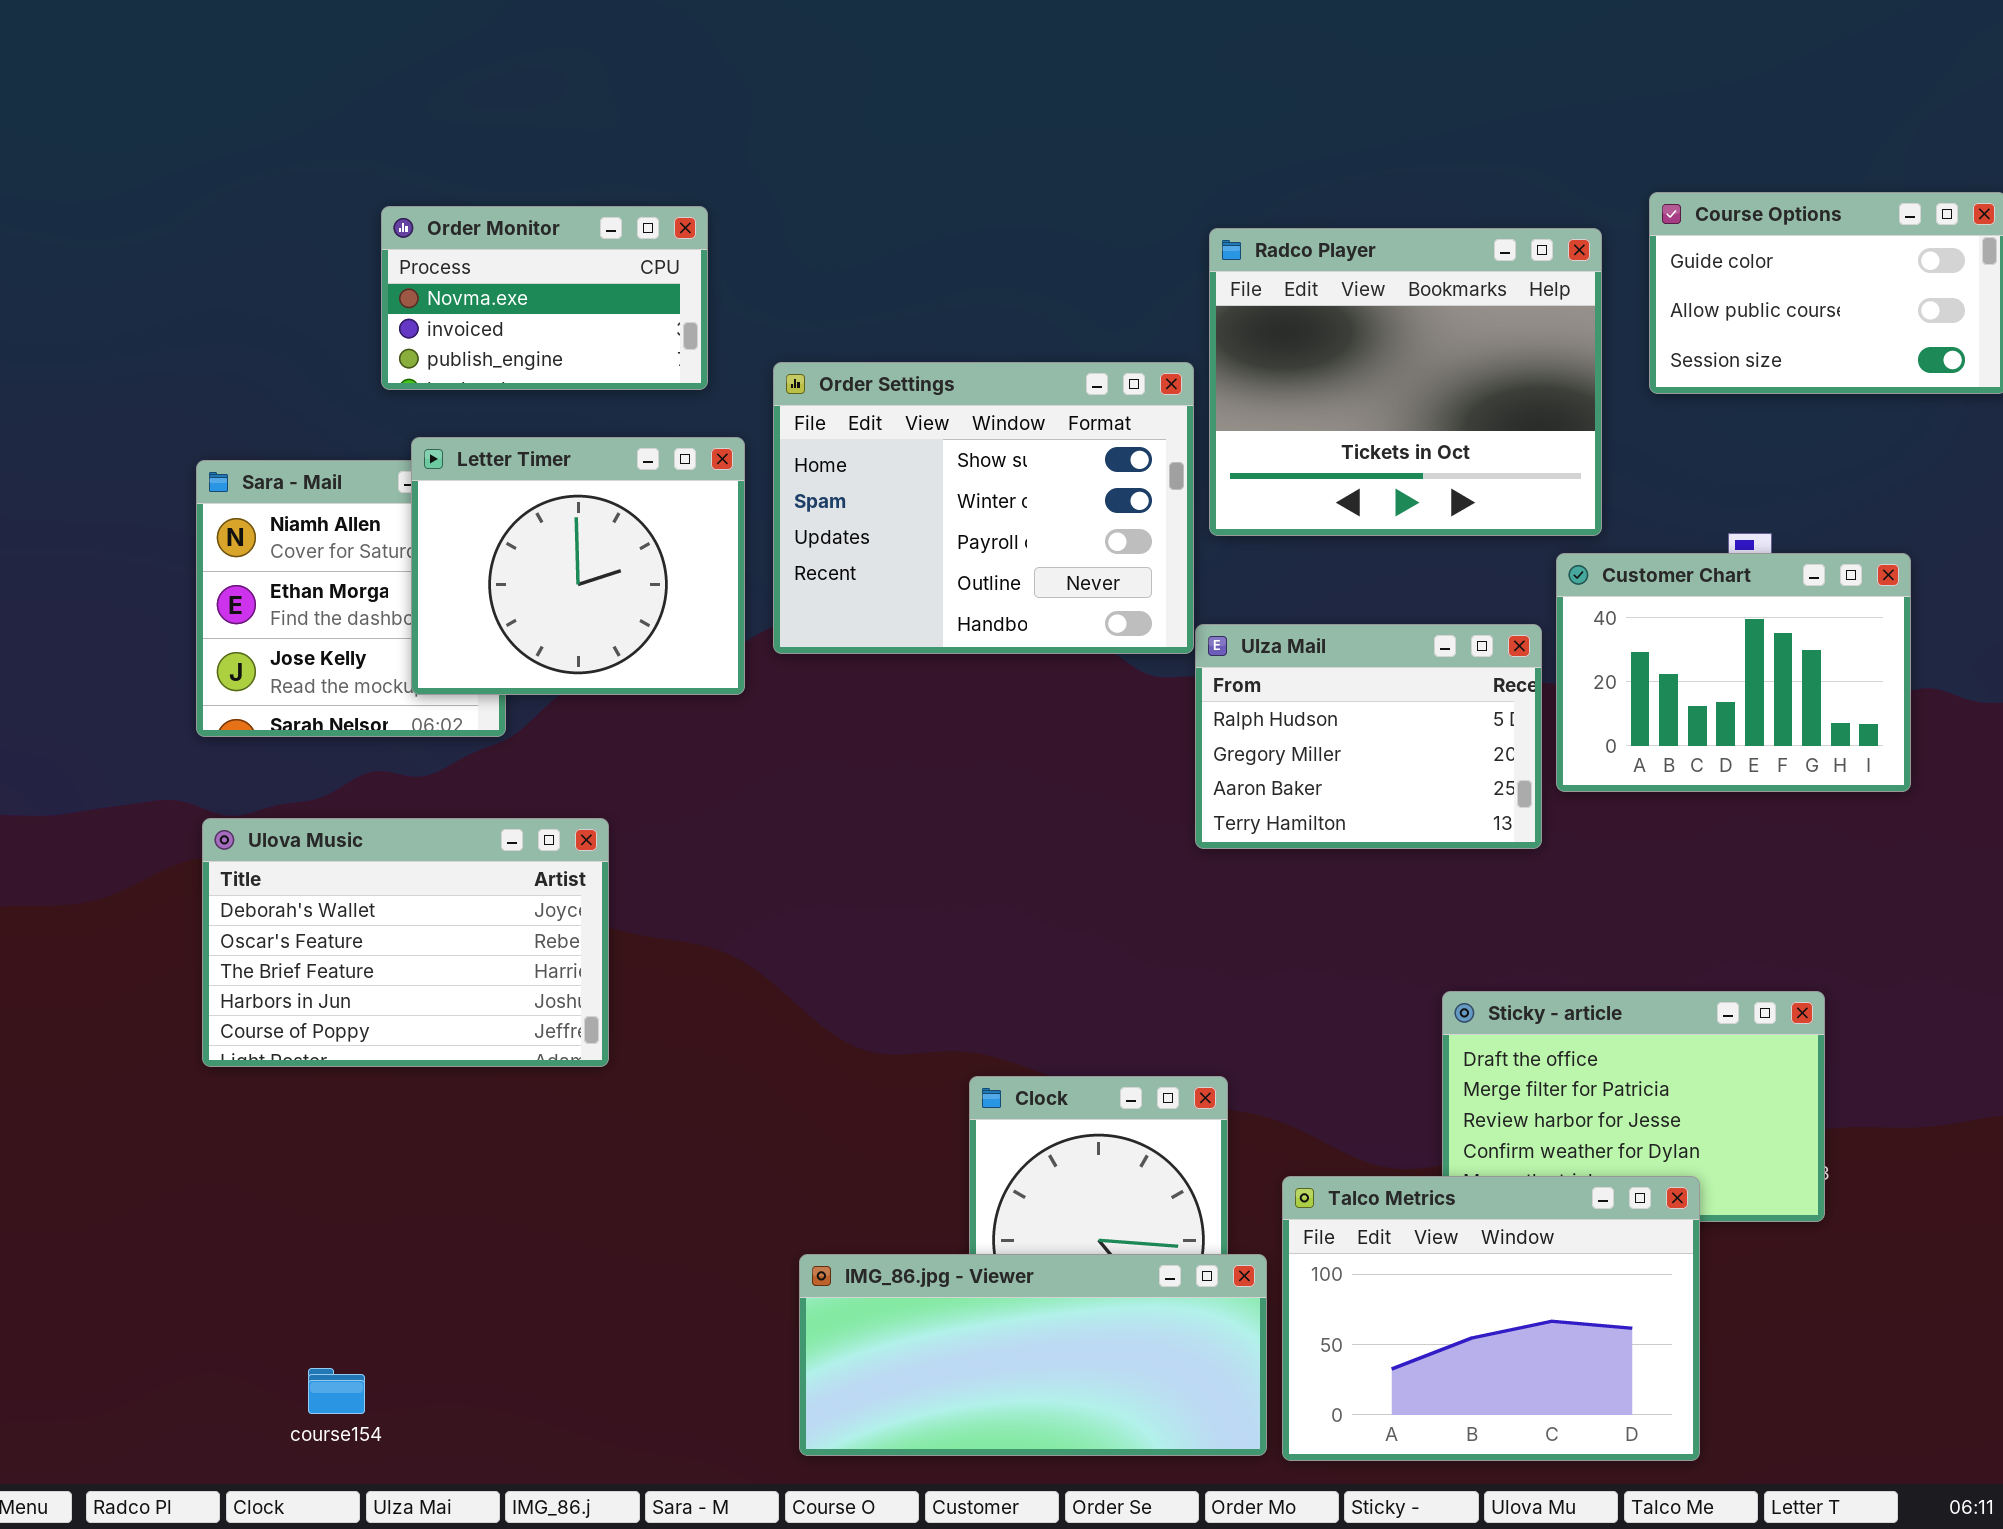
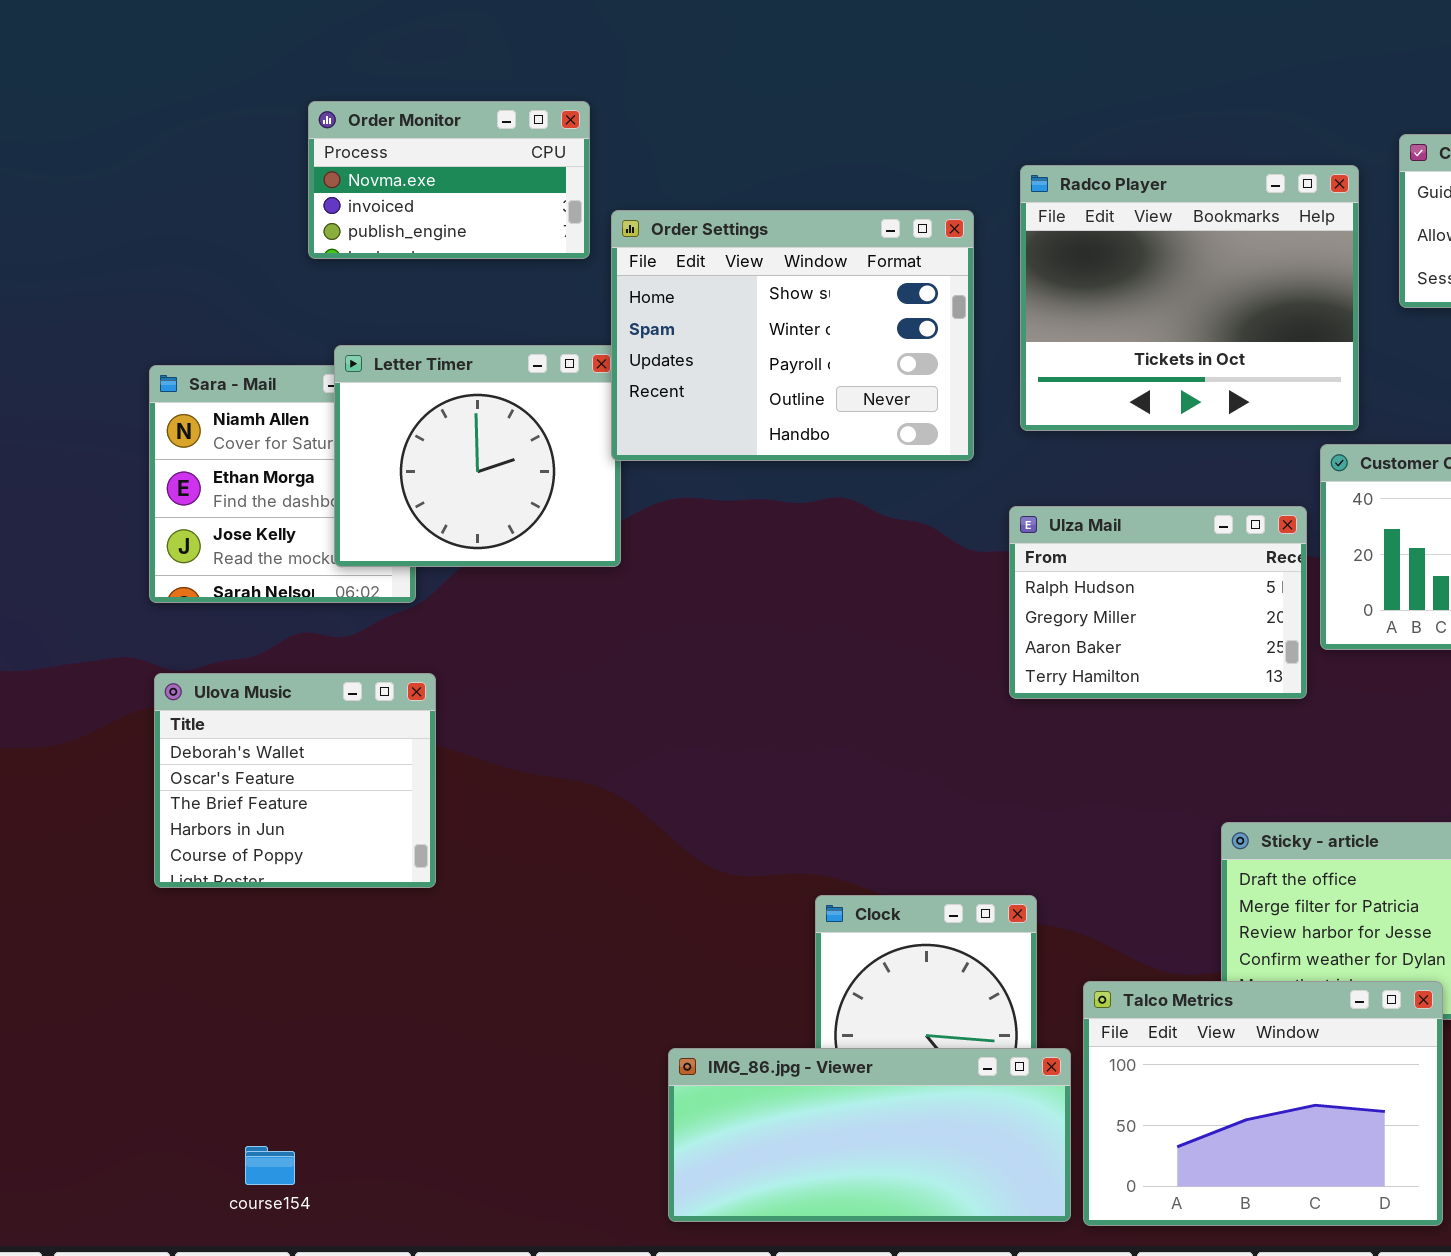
Order Monitor: [381,206,708,390] -> [308,101,590,259], moved
Order Settings: [773,362,1194,654] -> [611,210,974,461], moved
Ulova Music: [202,818,609,1067] -> [154,673,436,888], resized

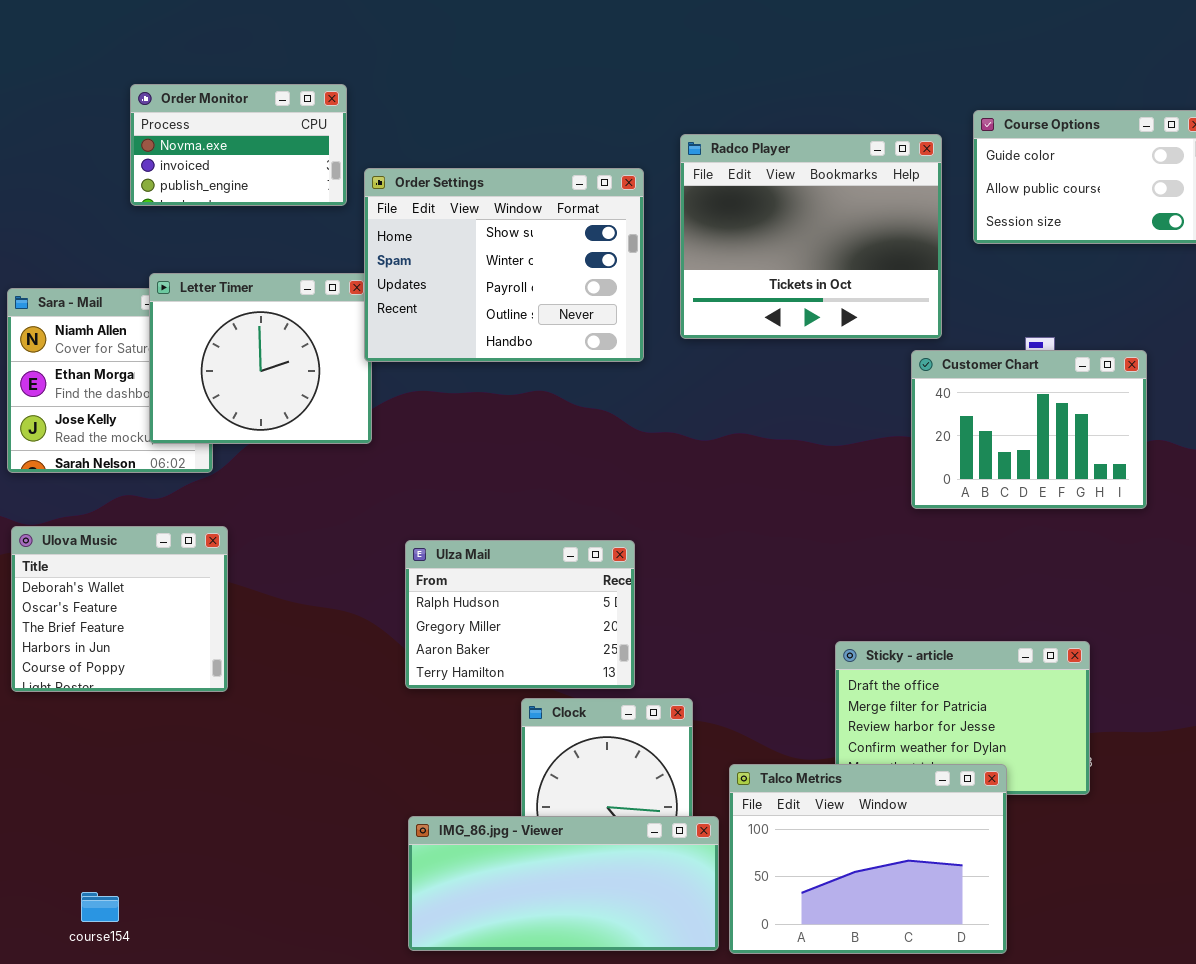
Ulza Mail: [1009,506,1307,699] -> [405,540,635,689], moved

